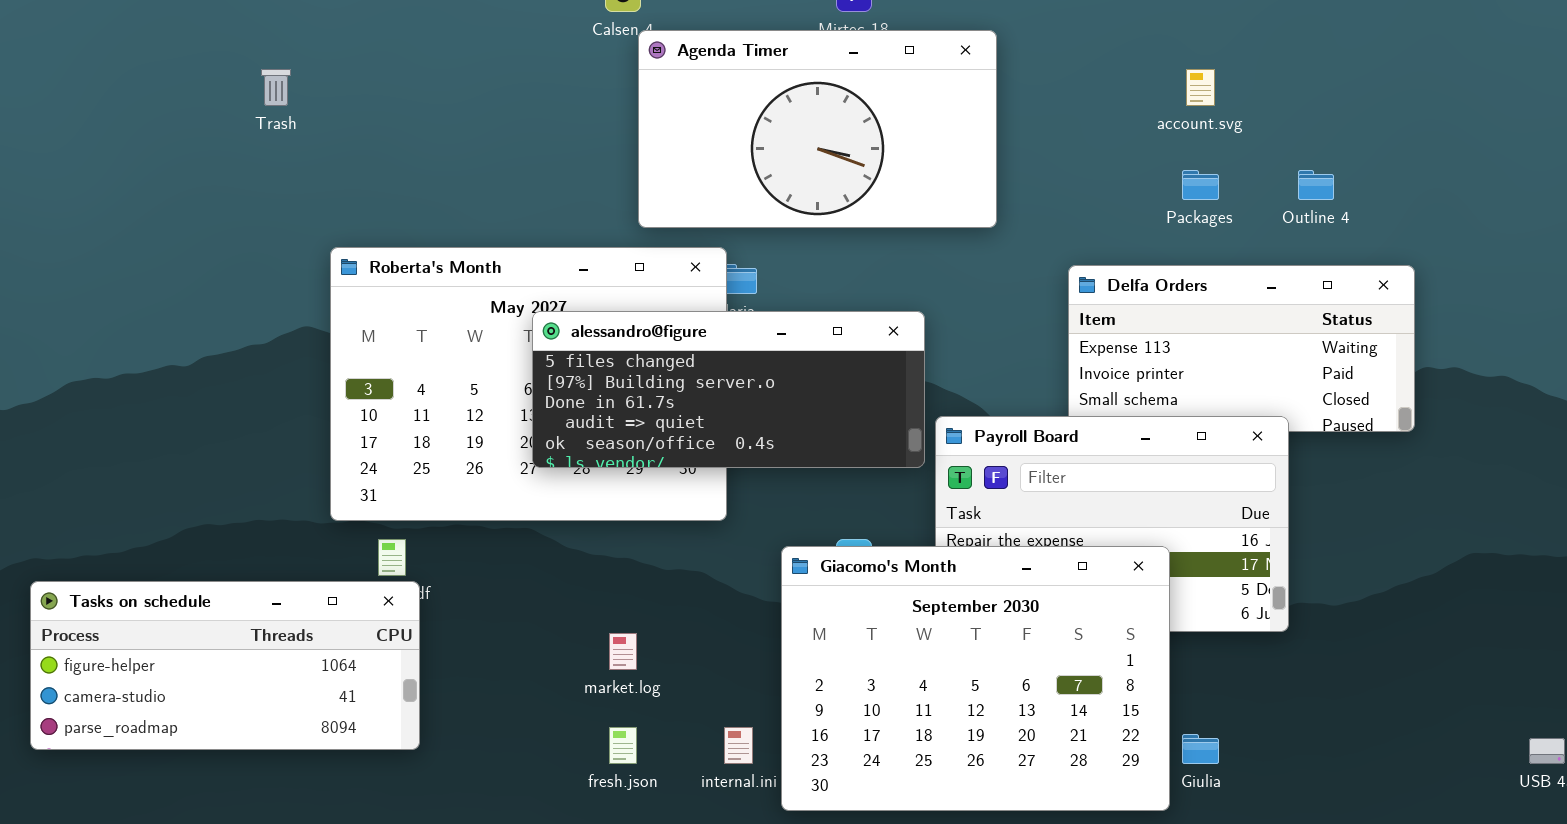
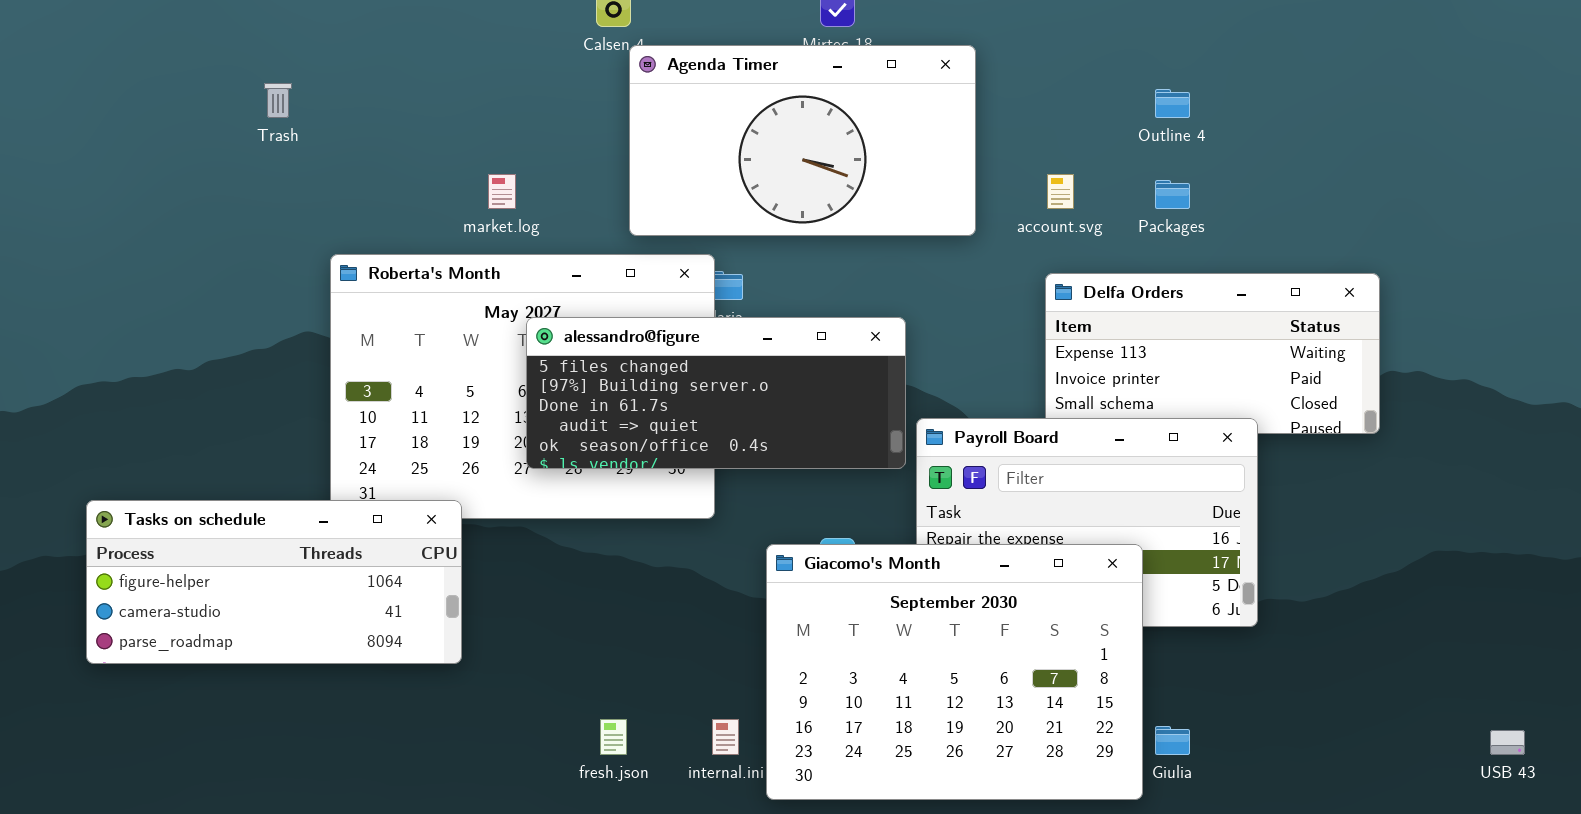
account.svg: [1186,69,1215,106] -> [1047,174,1074,209], moved
Outline 4: [1298,170,1334,200] -> [1155,89,1190,118], moved
Tasks on schedule: [30,581,420,750] -> [86,500,462,664], moved
market.log: [609,633,637,670] -> [488,174,516,209], moved

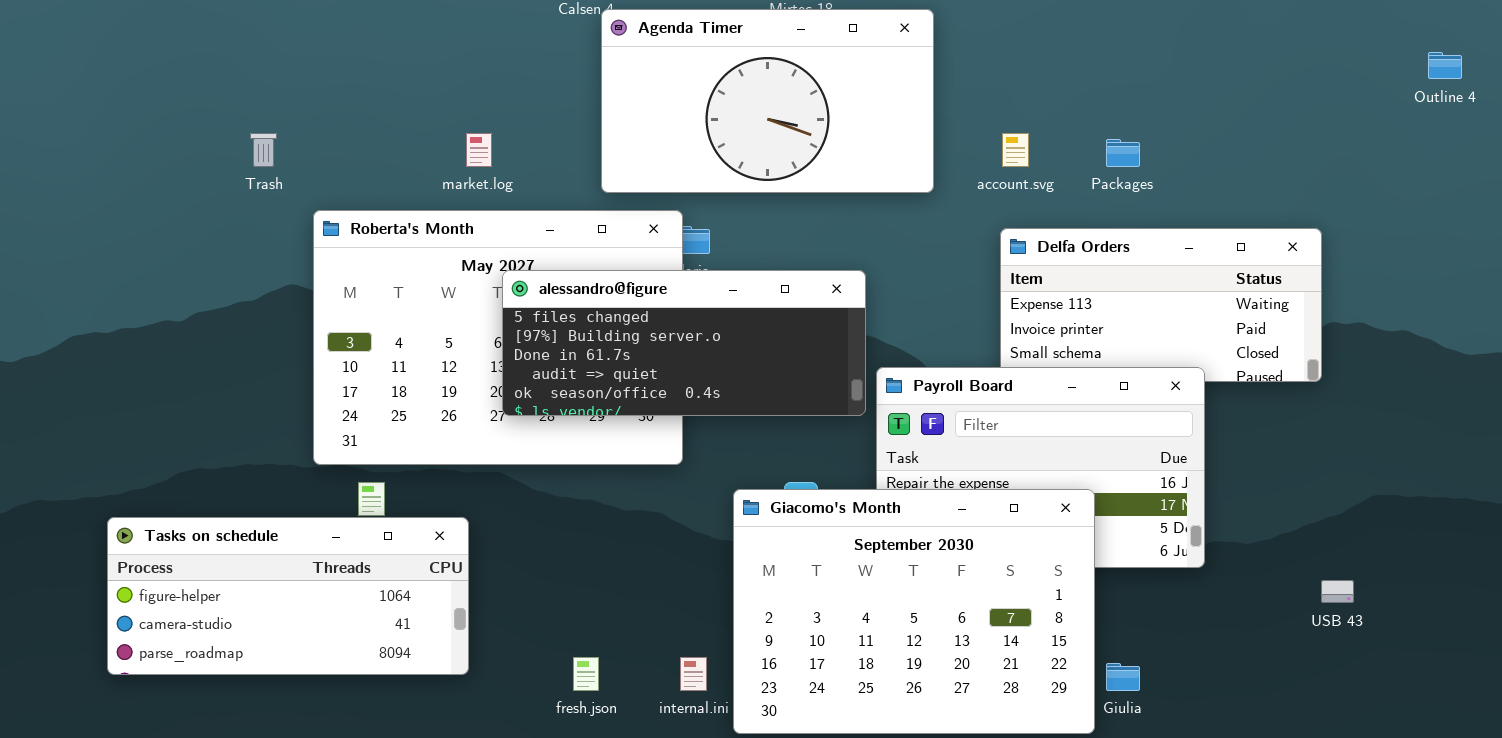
Trash: [264,83,292,118] -> [250,133,277,167], moved
Outline 4: [1155,89,1190,118] -> [1428,52,1462,79], moved
Tasks on schedule: [86,500,462,664] -> [107,517,469,675], moved
USB 43: [1490,730,1525,755] -> [1321,580,1354,603], moved

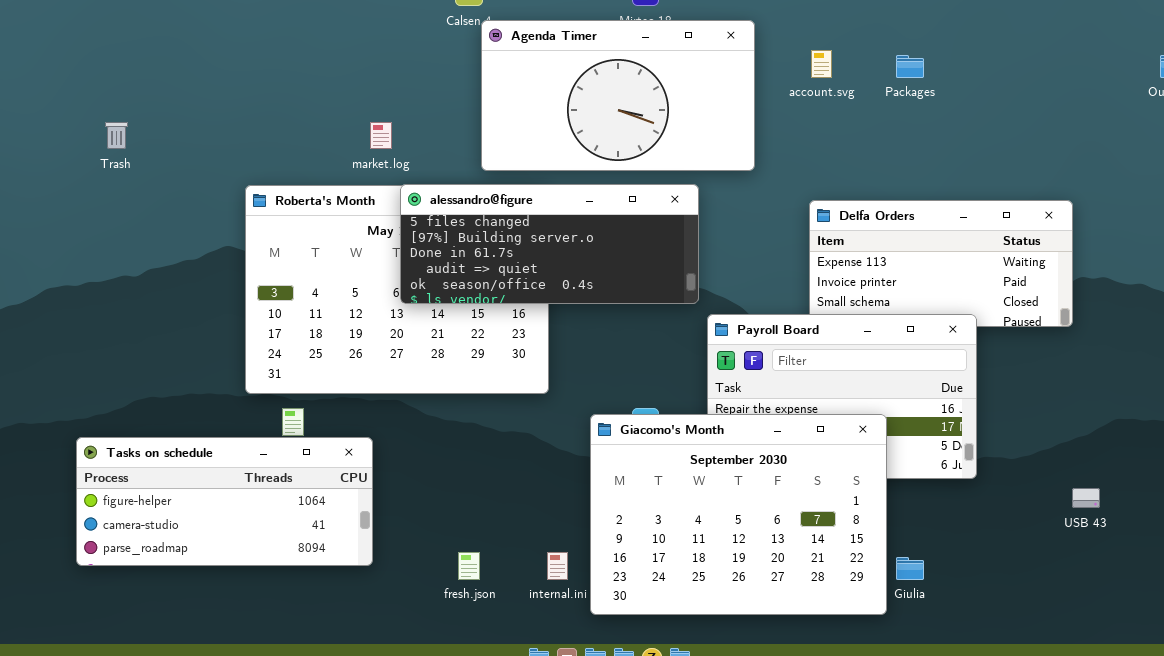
Trash: [250,133,277,167] -> [105,122,128,149], moved
account.svg: [1002,133,1029,167] -> [811,50,832,78], moved
Packages: [1106,139,1140,167] -> [896,55,924,78], moved
alessandro@figure: [502,270,866,416] -> [400,184,699,304], moved

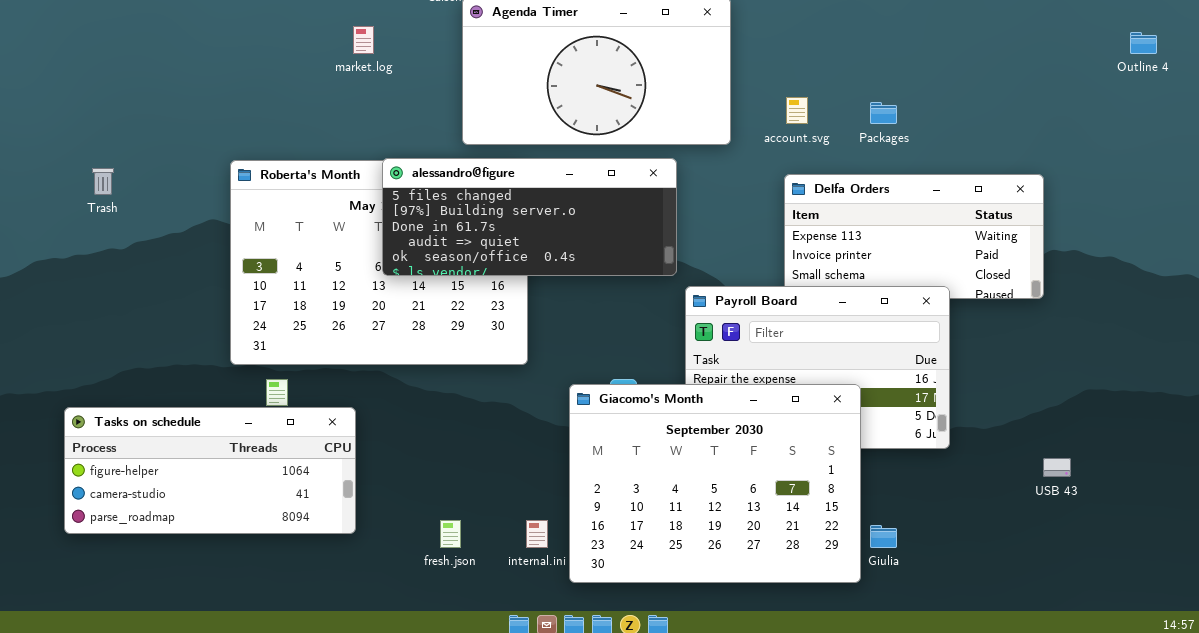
account.svg: [811,50,832,78] -> [786,97,808,124], moved
Packages: [896,55,924,78] -> [870,102,897,124], moved
Trash: [105,122,128,149] -> [92,168,114,195], moved
market.log: [370,122,392,149] -> [353,26,374,54], moved

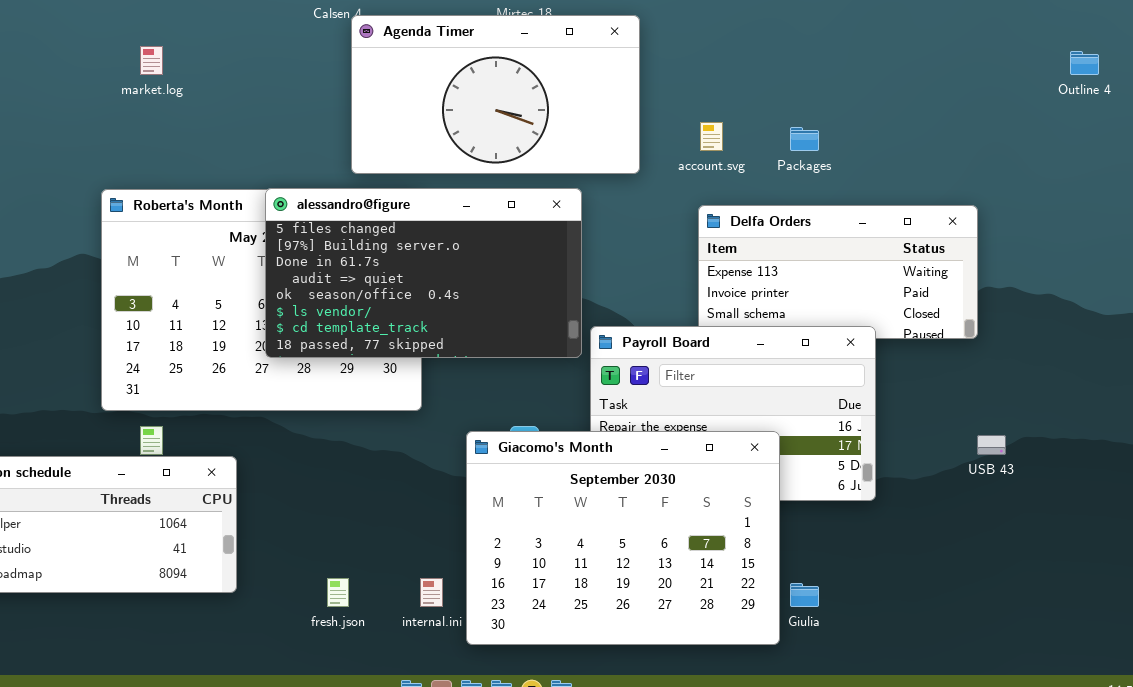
market.log: [353,26,374,54] -> [140,46,163,75], moved
alessandro@figure: [382,158,677,276] -> [265,188,582,358], resized
USB 43: [1043,458,1071,477] -> [977,435,1006,455], moved

